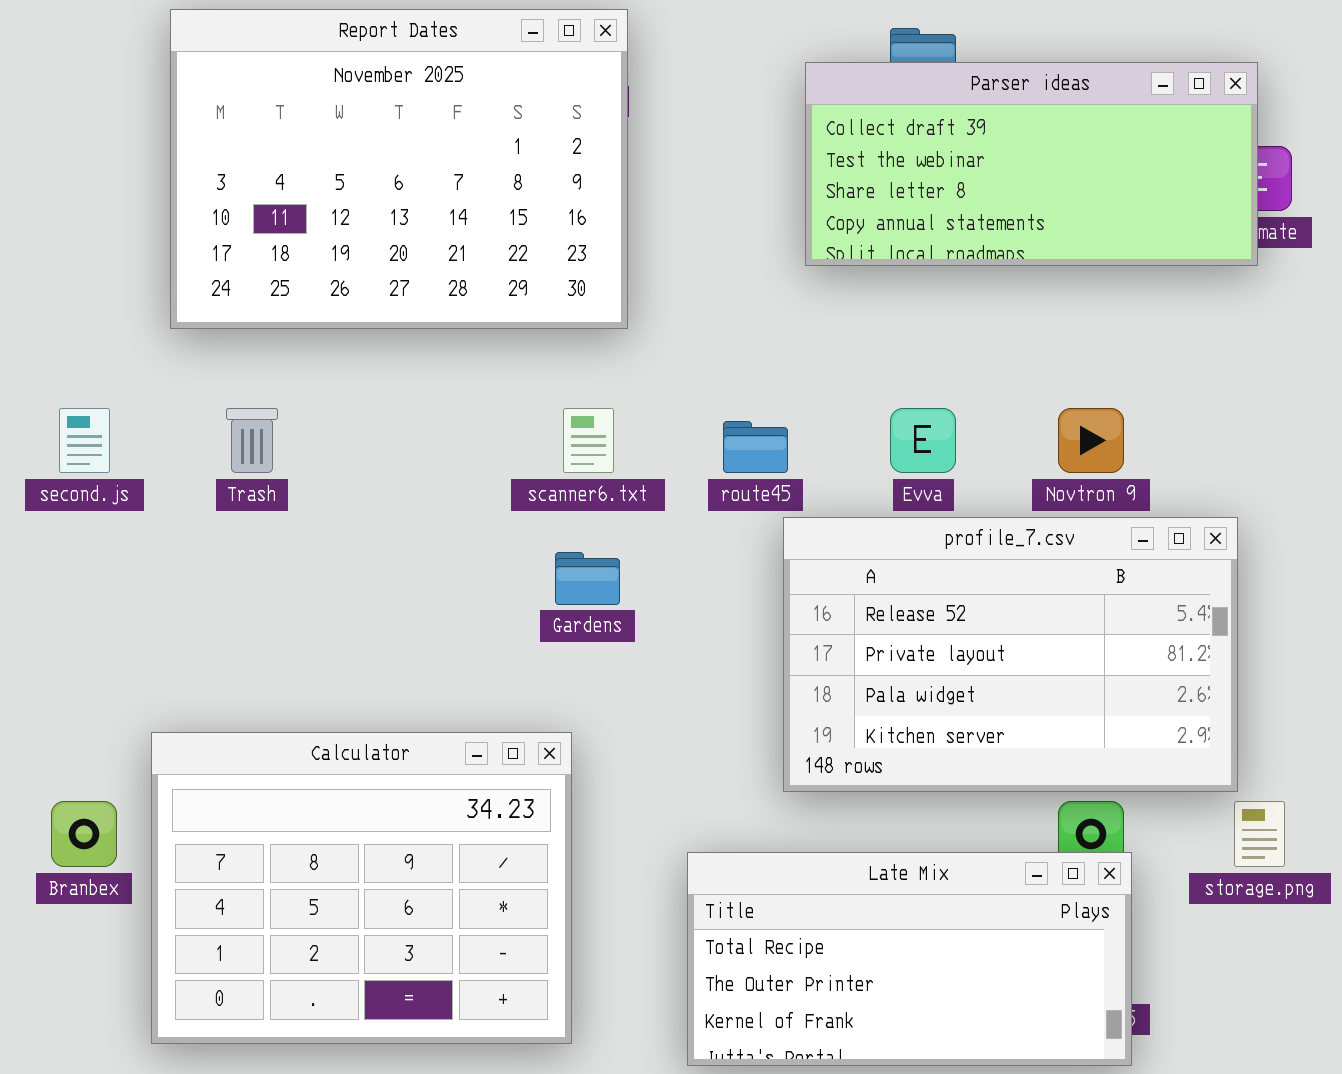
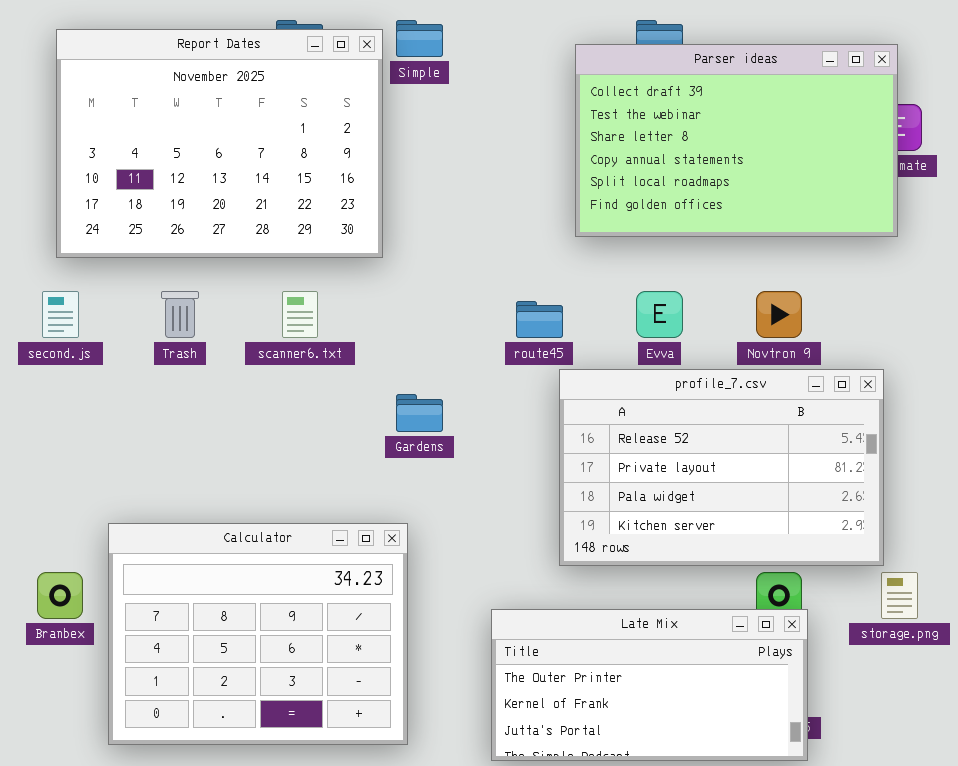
Report Dates: [170,9,628,329] -> [56,29,383,258], moved
Parser ideas: [805,62,1258,266] -> [575,44,898,237], resized
scanner6.txt: [563,408,614,473] -> [282,291,318,338], moved
Late Mix: [687,852,1132,1066] -> [491,609,808,761], scrolled down 1 row

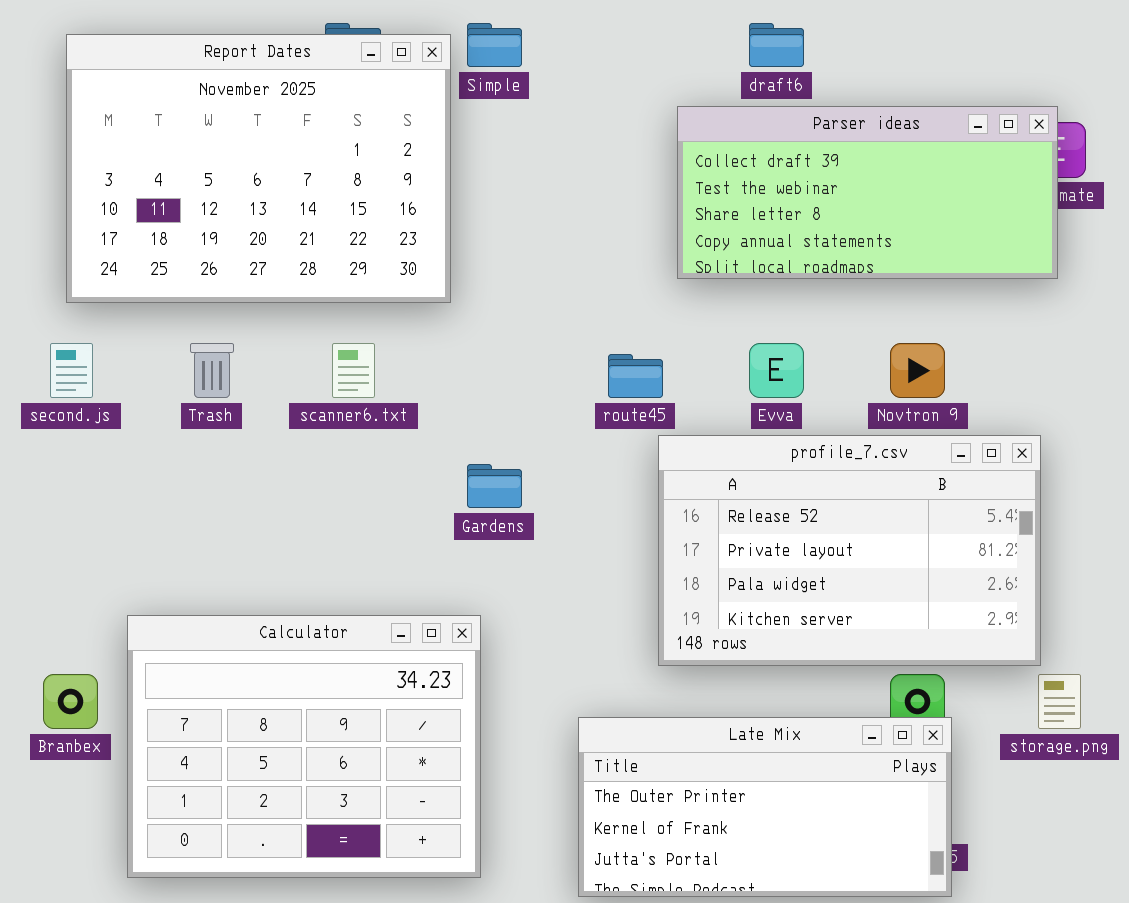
Parser ideas: [575,44,898,237] -> [677,106,1058,279], resized

